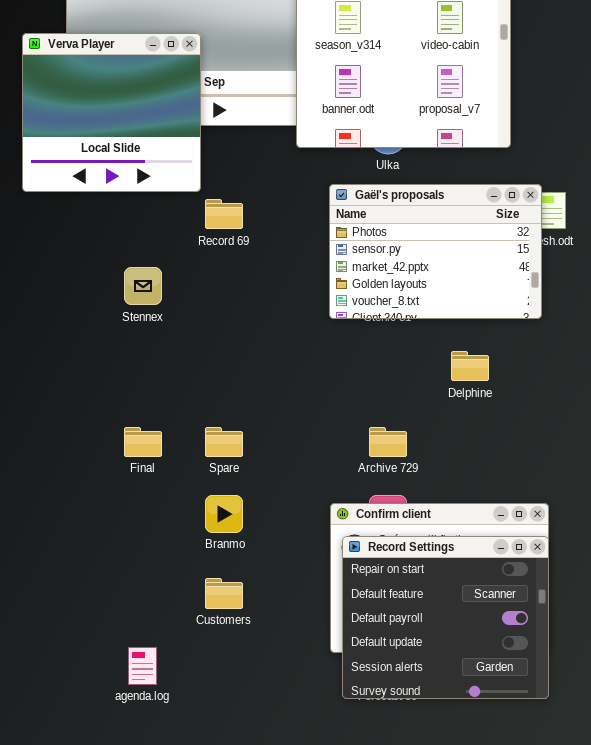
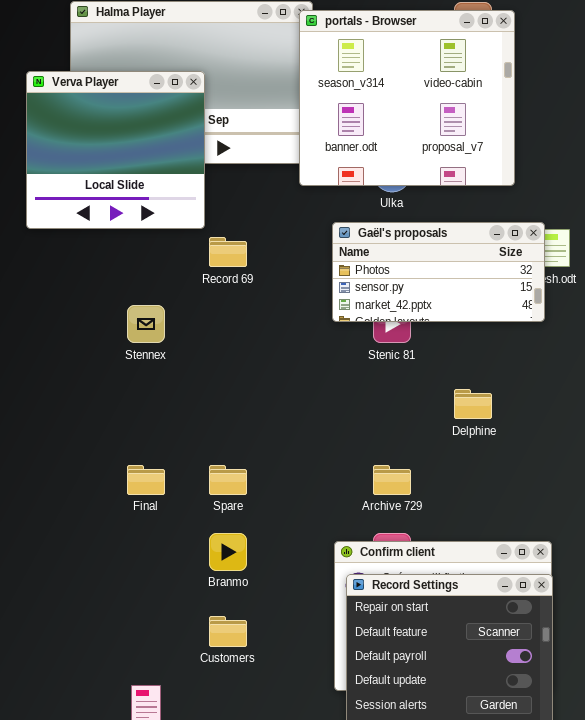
Gaël's proposals: [329,184,542,319] -> [332,222,545,322], resized

